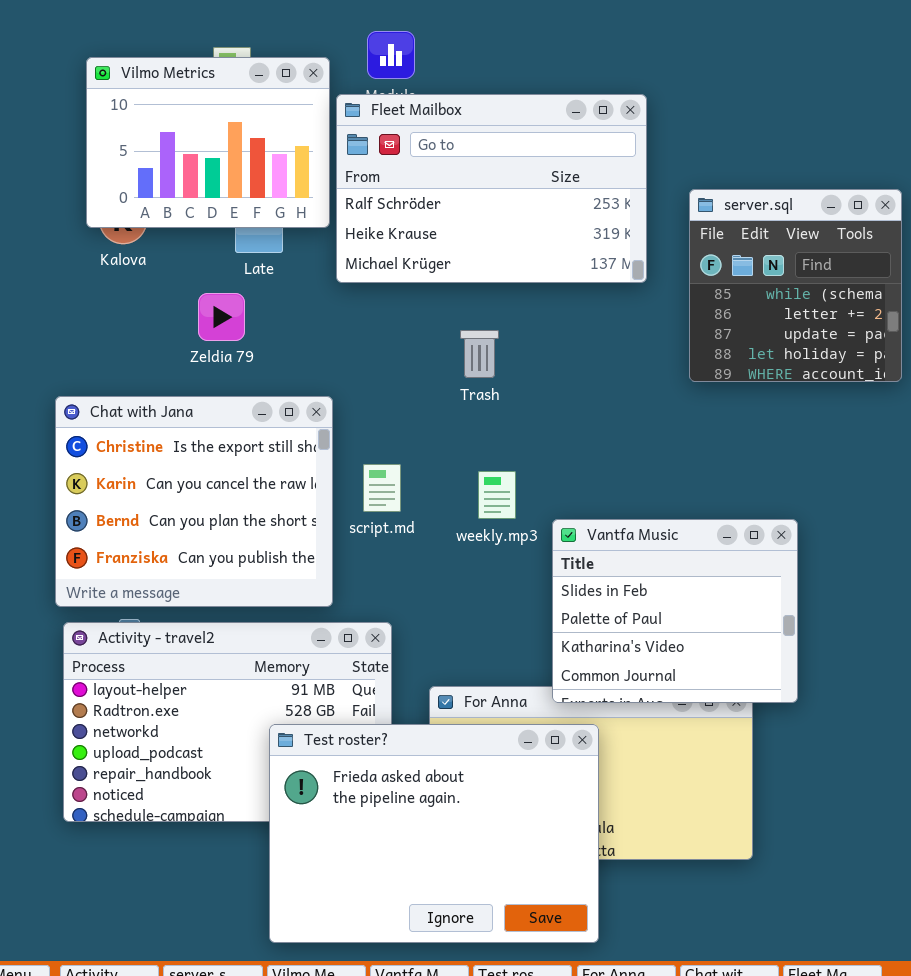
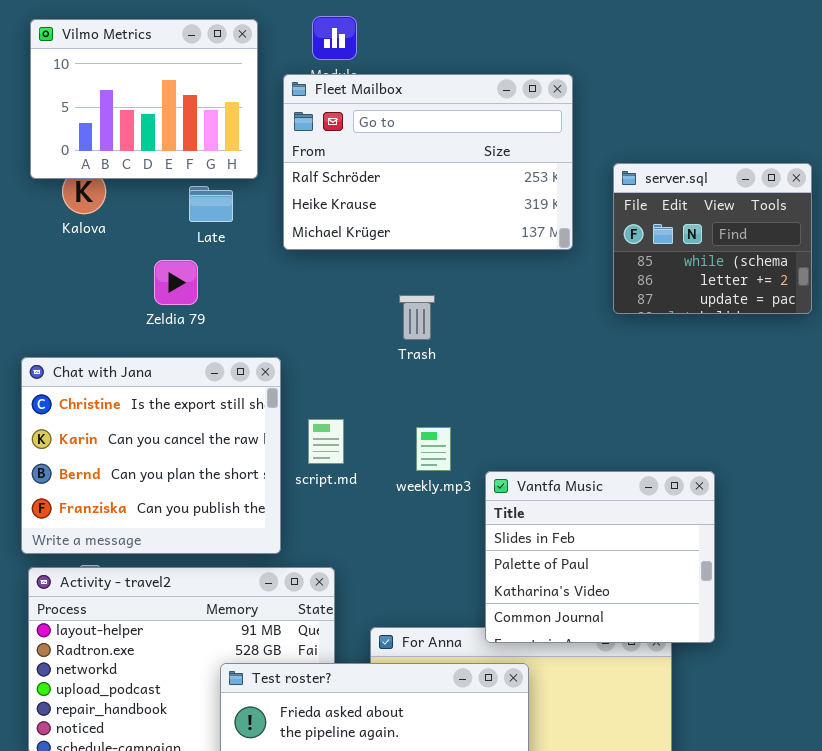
Vilmo Metrics: [86,57,330,228] -> [30,19,258,179], moved
server.sql: [689,189,902,382] -> [613,163,812,314], resized

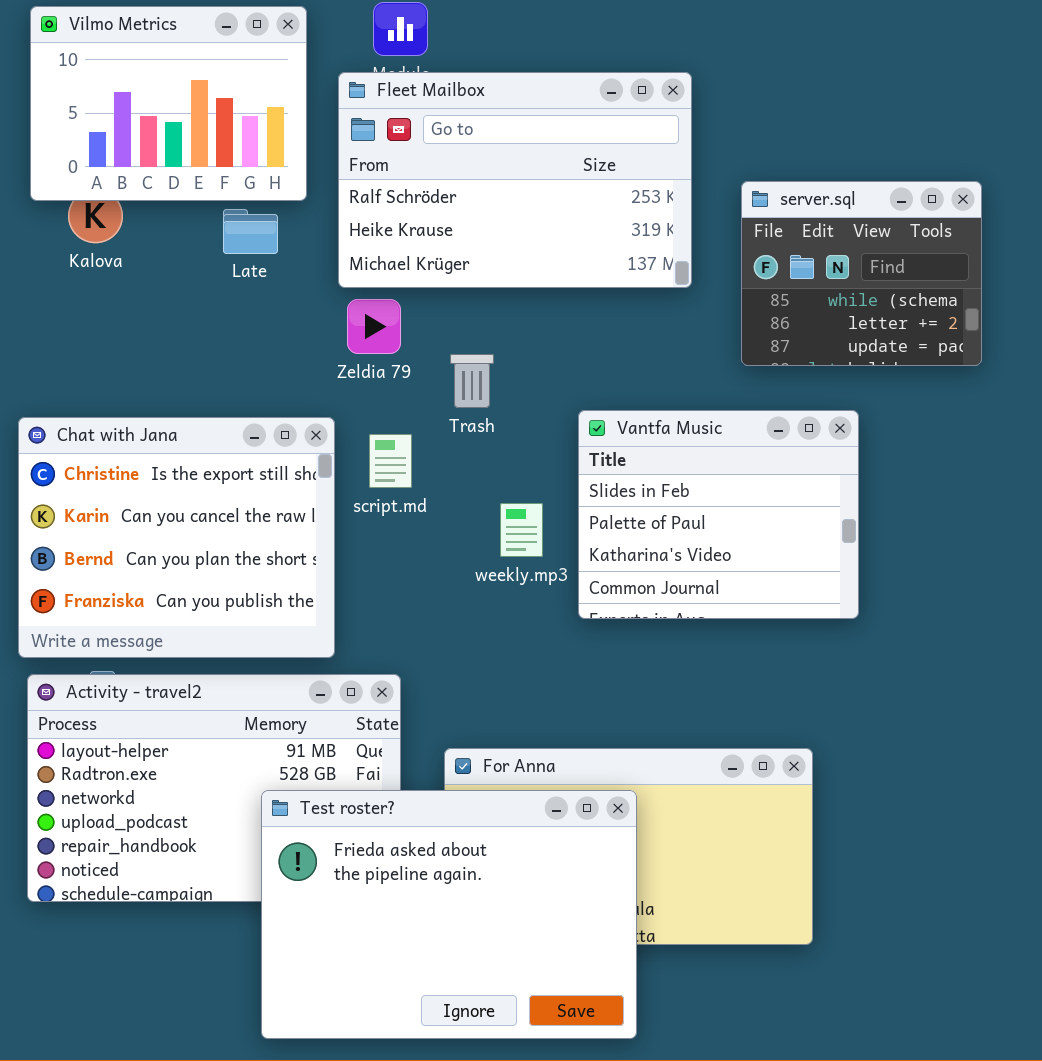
Zeldia 79: [154,260,198,305] -> [347,299,401,354], moved
Trash: [399,295,435,340] -> [450,354,494,408], moved
script.md: [308,419,344,464] -> [369,434,412,488], moved
Vantfa Music: [485,471,715,643] -> [578,410,859,619], moved

